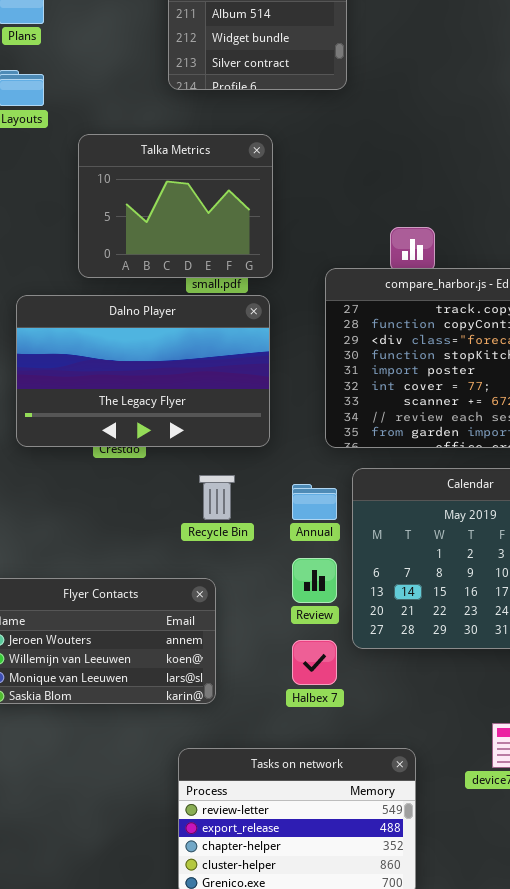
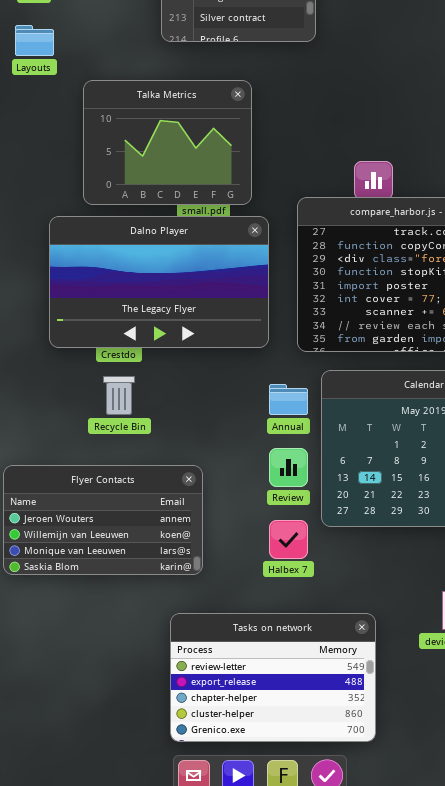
Dalno Player: [16,295,270,447] -> [49,216,269,348], moved
Recycle Bin: [199,475,235,520] -> [103,376,135,415], moved

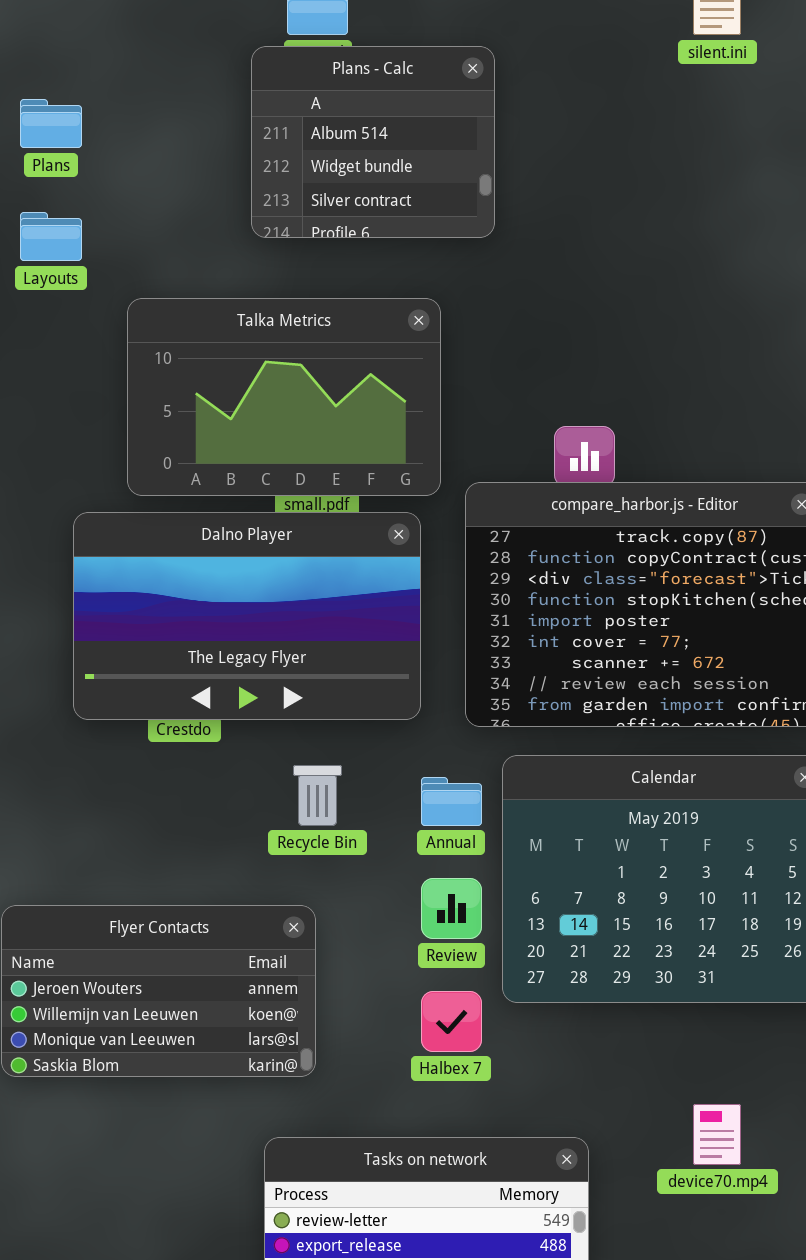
Talka Metrics: [83,80,252,205] -> [127,298,441,496], resized
Recycle Bin: [103,376,135,415] -> [293,765,342,826], moved

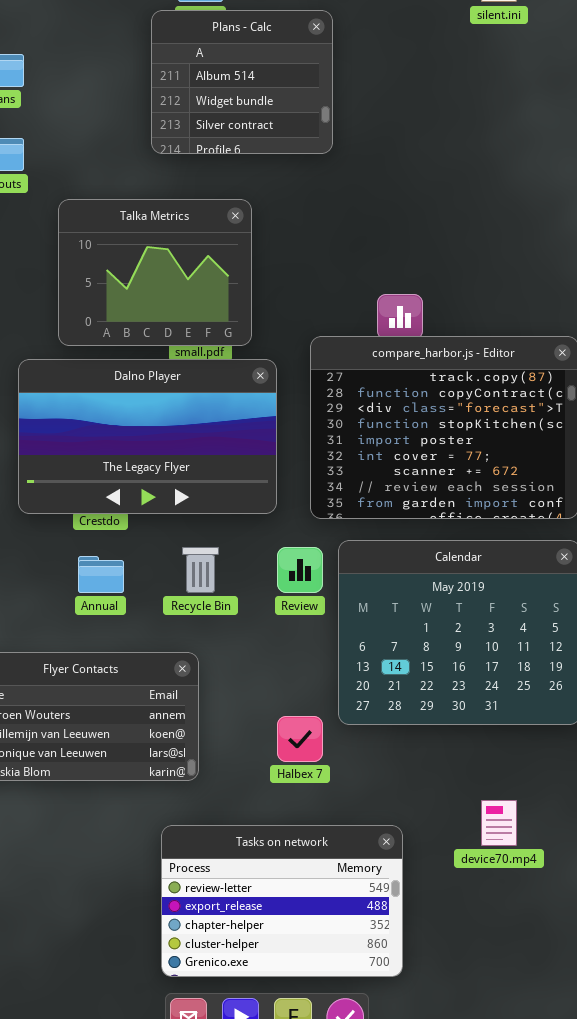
Talka Metrics: [127,298,441,496] -> [58,199,252,346], resized
Annual: [421,777,482,826] -> [78,556,124,593], moved
Review: [421,878,482,939] -> [277,547,323,593], moved

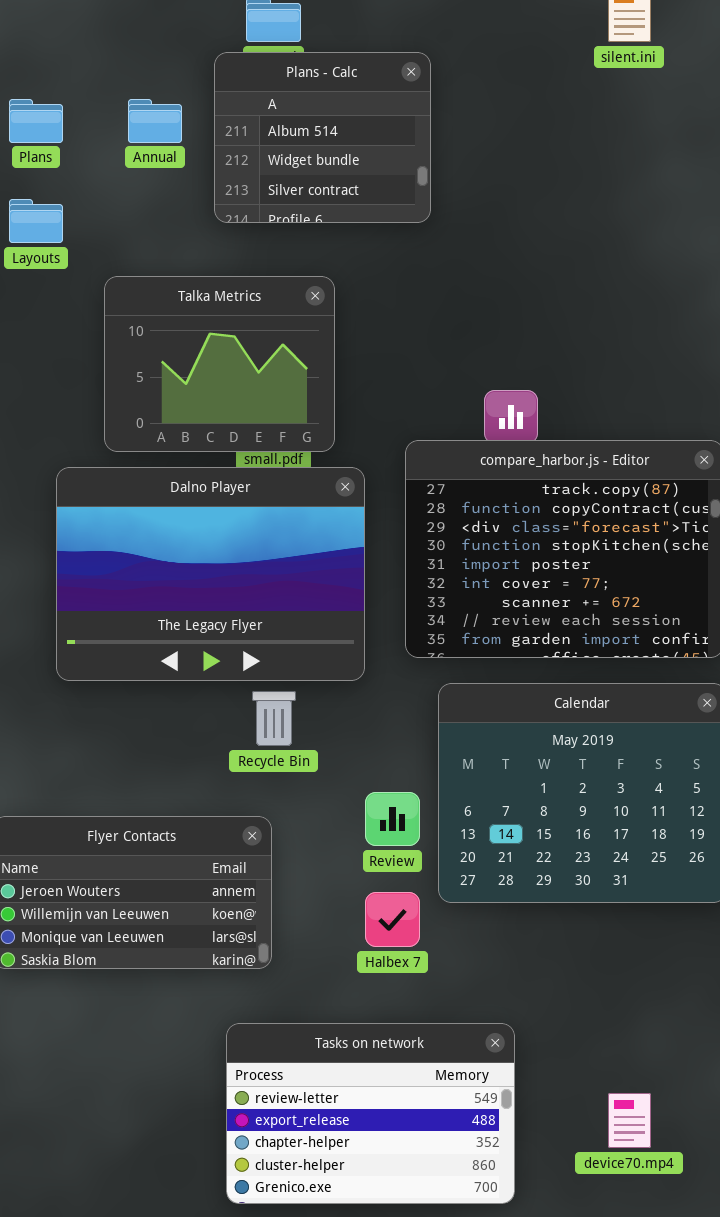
Dalno Player: [18,359,277,514] -> [56,467,365,681], resized
Review: [277,547,323,593] -> [365,792,420,846], moved
Annual: [78,556,124,593] -> [128,99,182,143], moved
device70.mp4: [481,800,517,846] -> [608,1093,651,1148], moved

